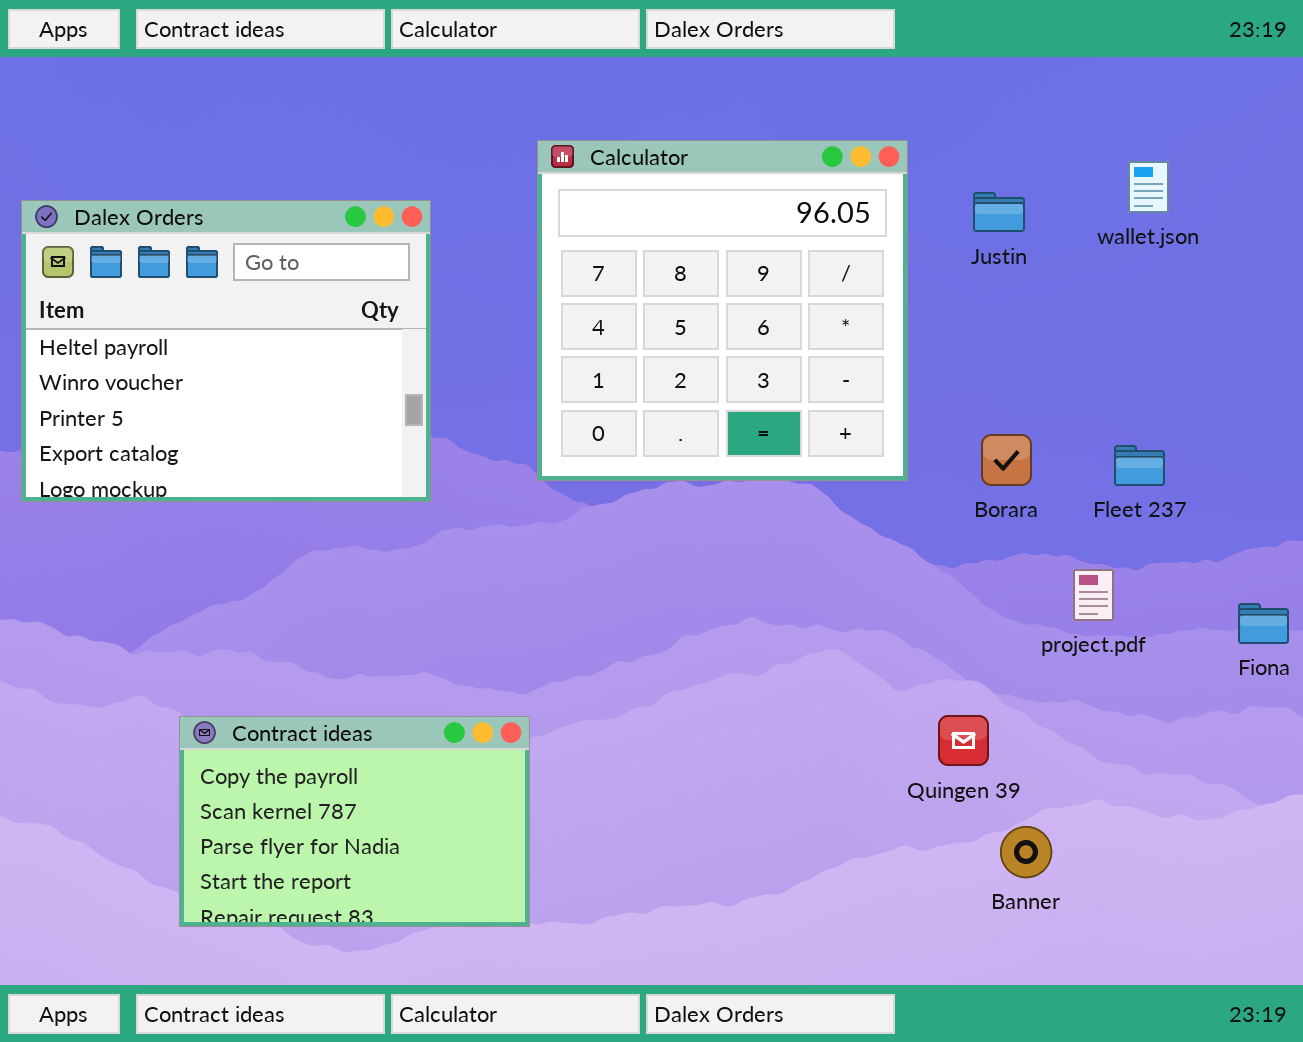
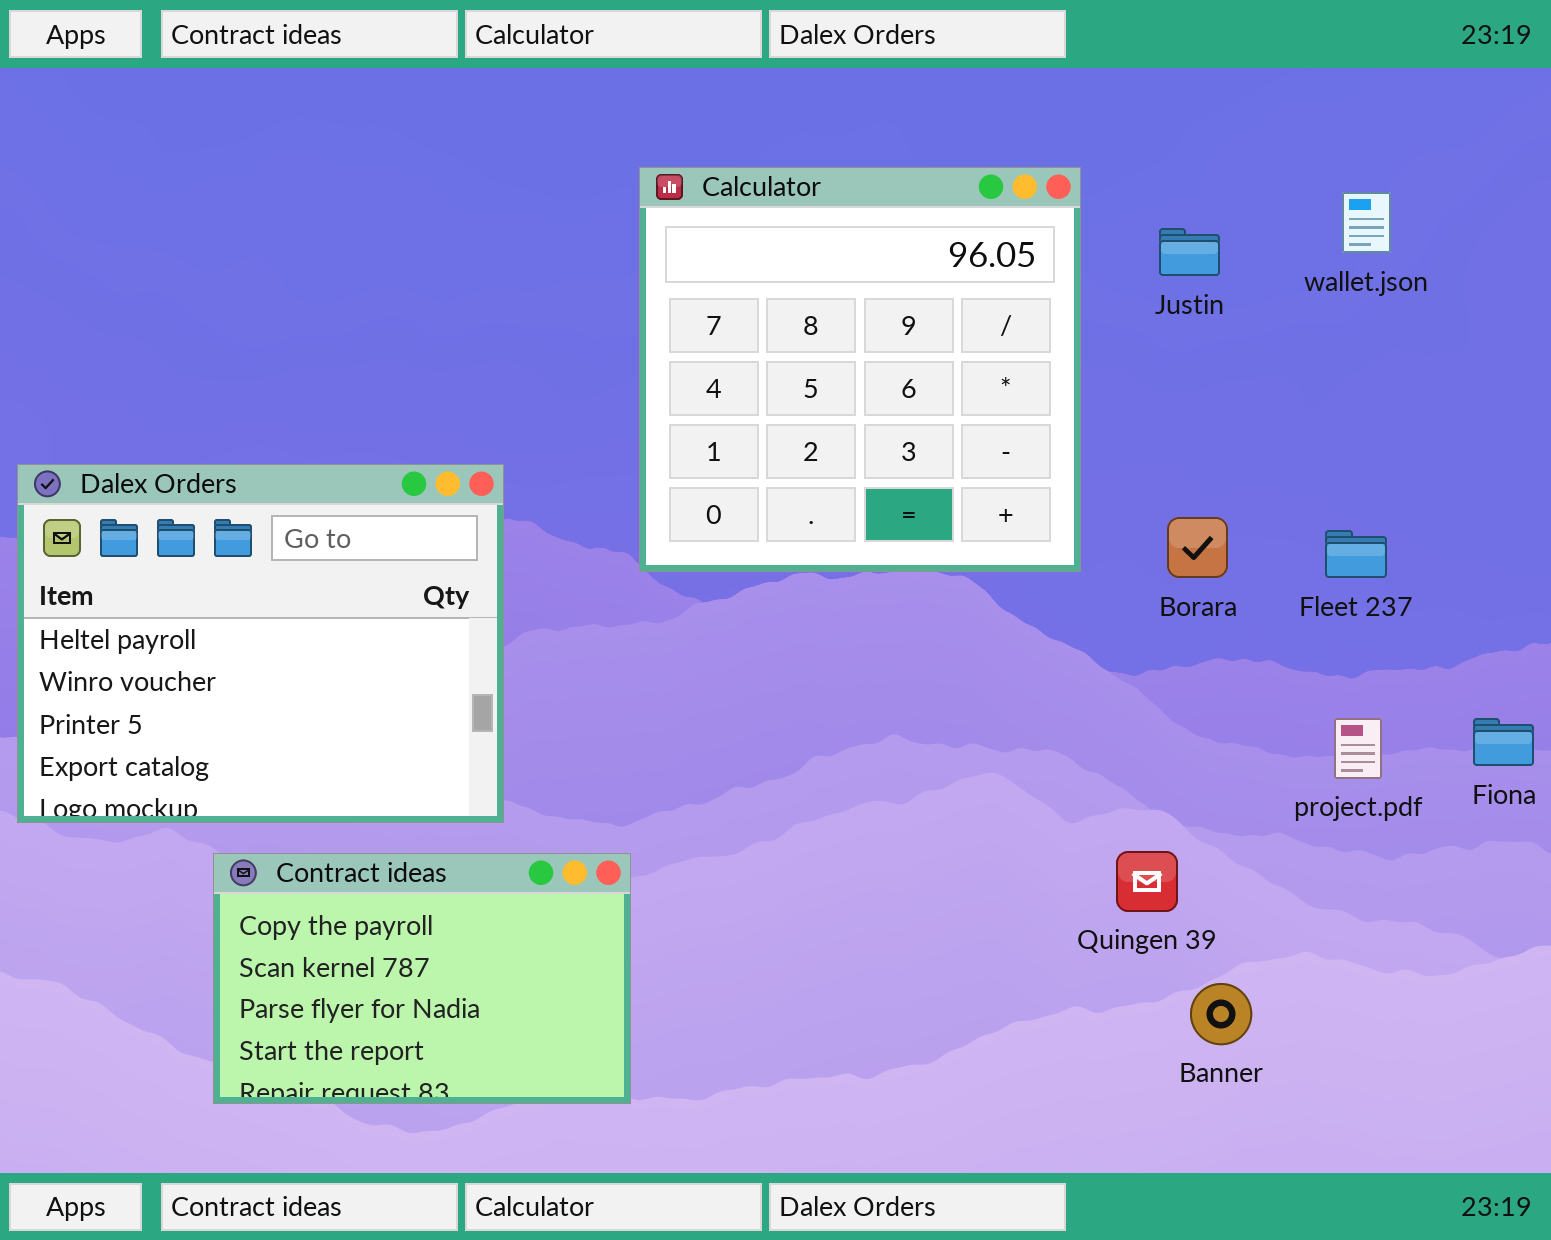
Dalex Orders: [21,200,431,502] -> [17,464,504,823], moved
project.pdf: [1073,569,1114,621] -> [1334,718,1382,779], moved

